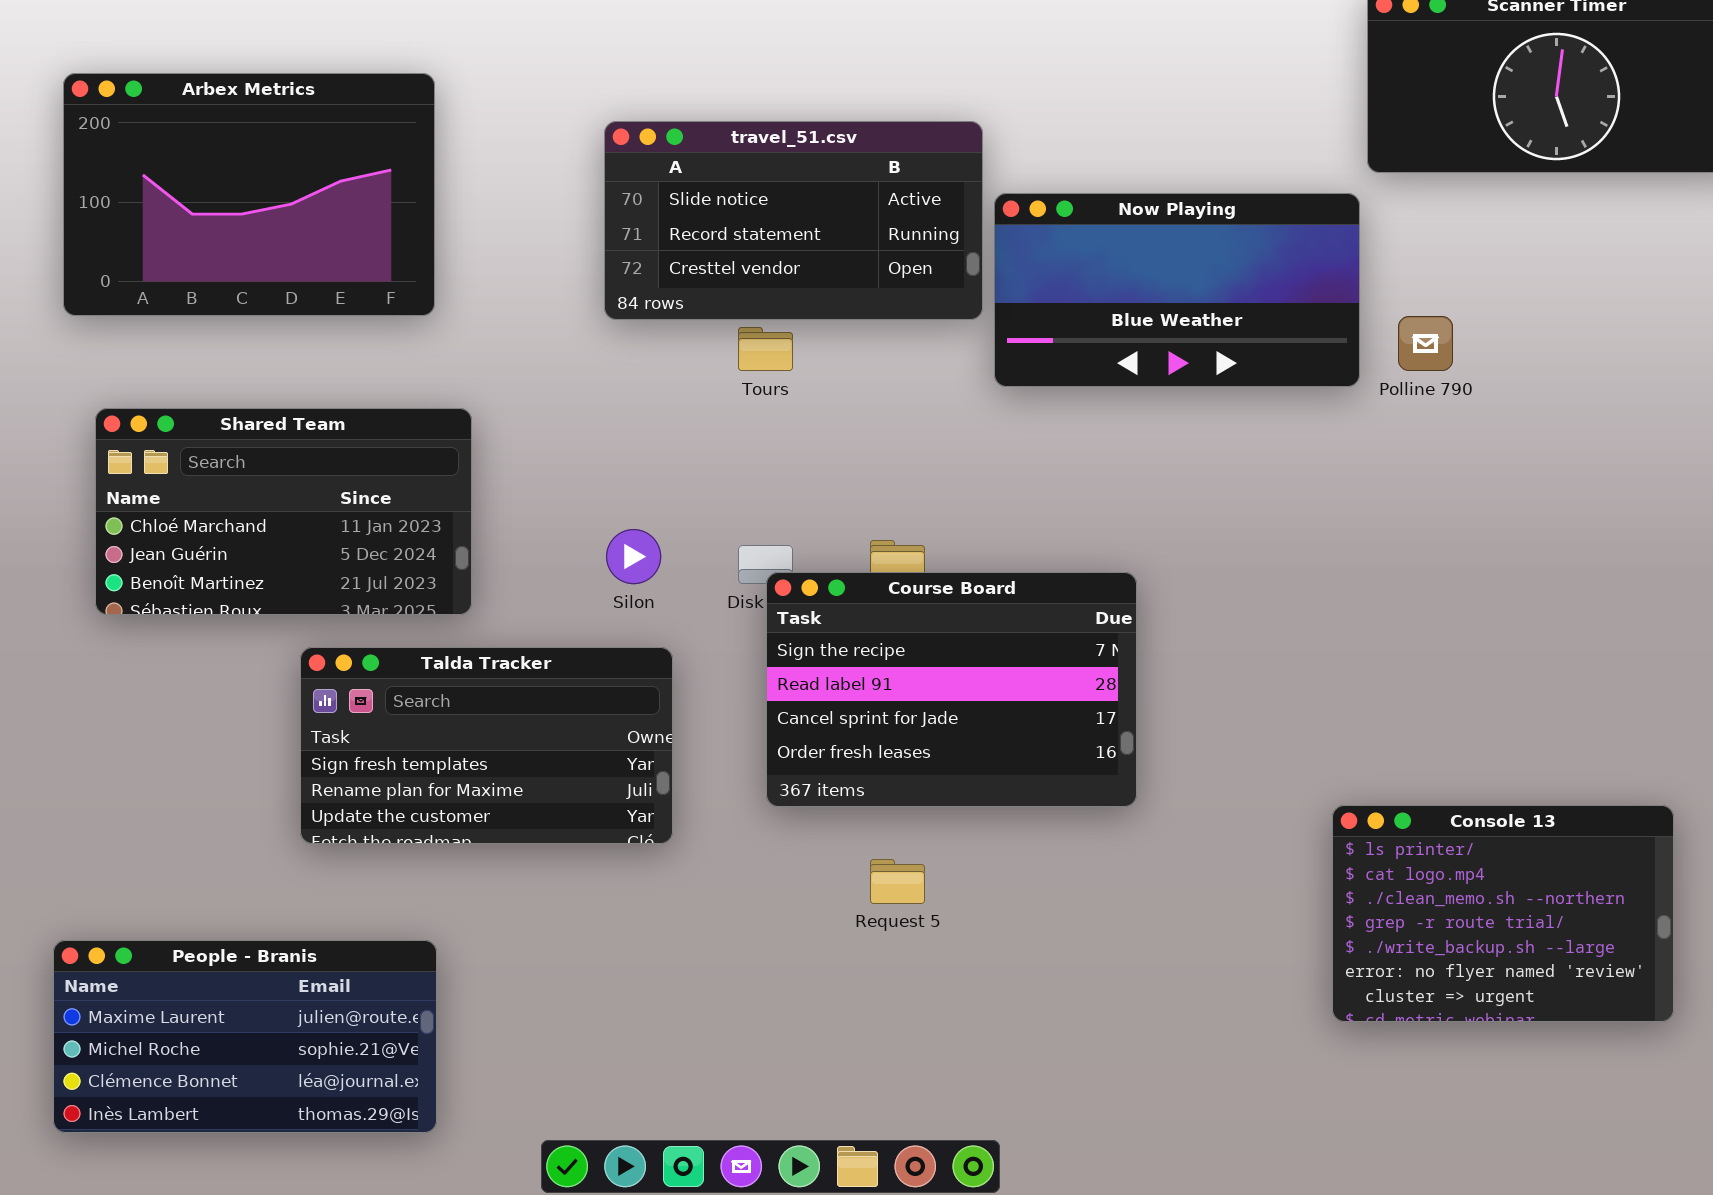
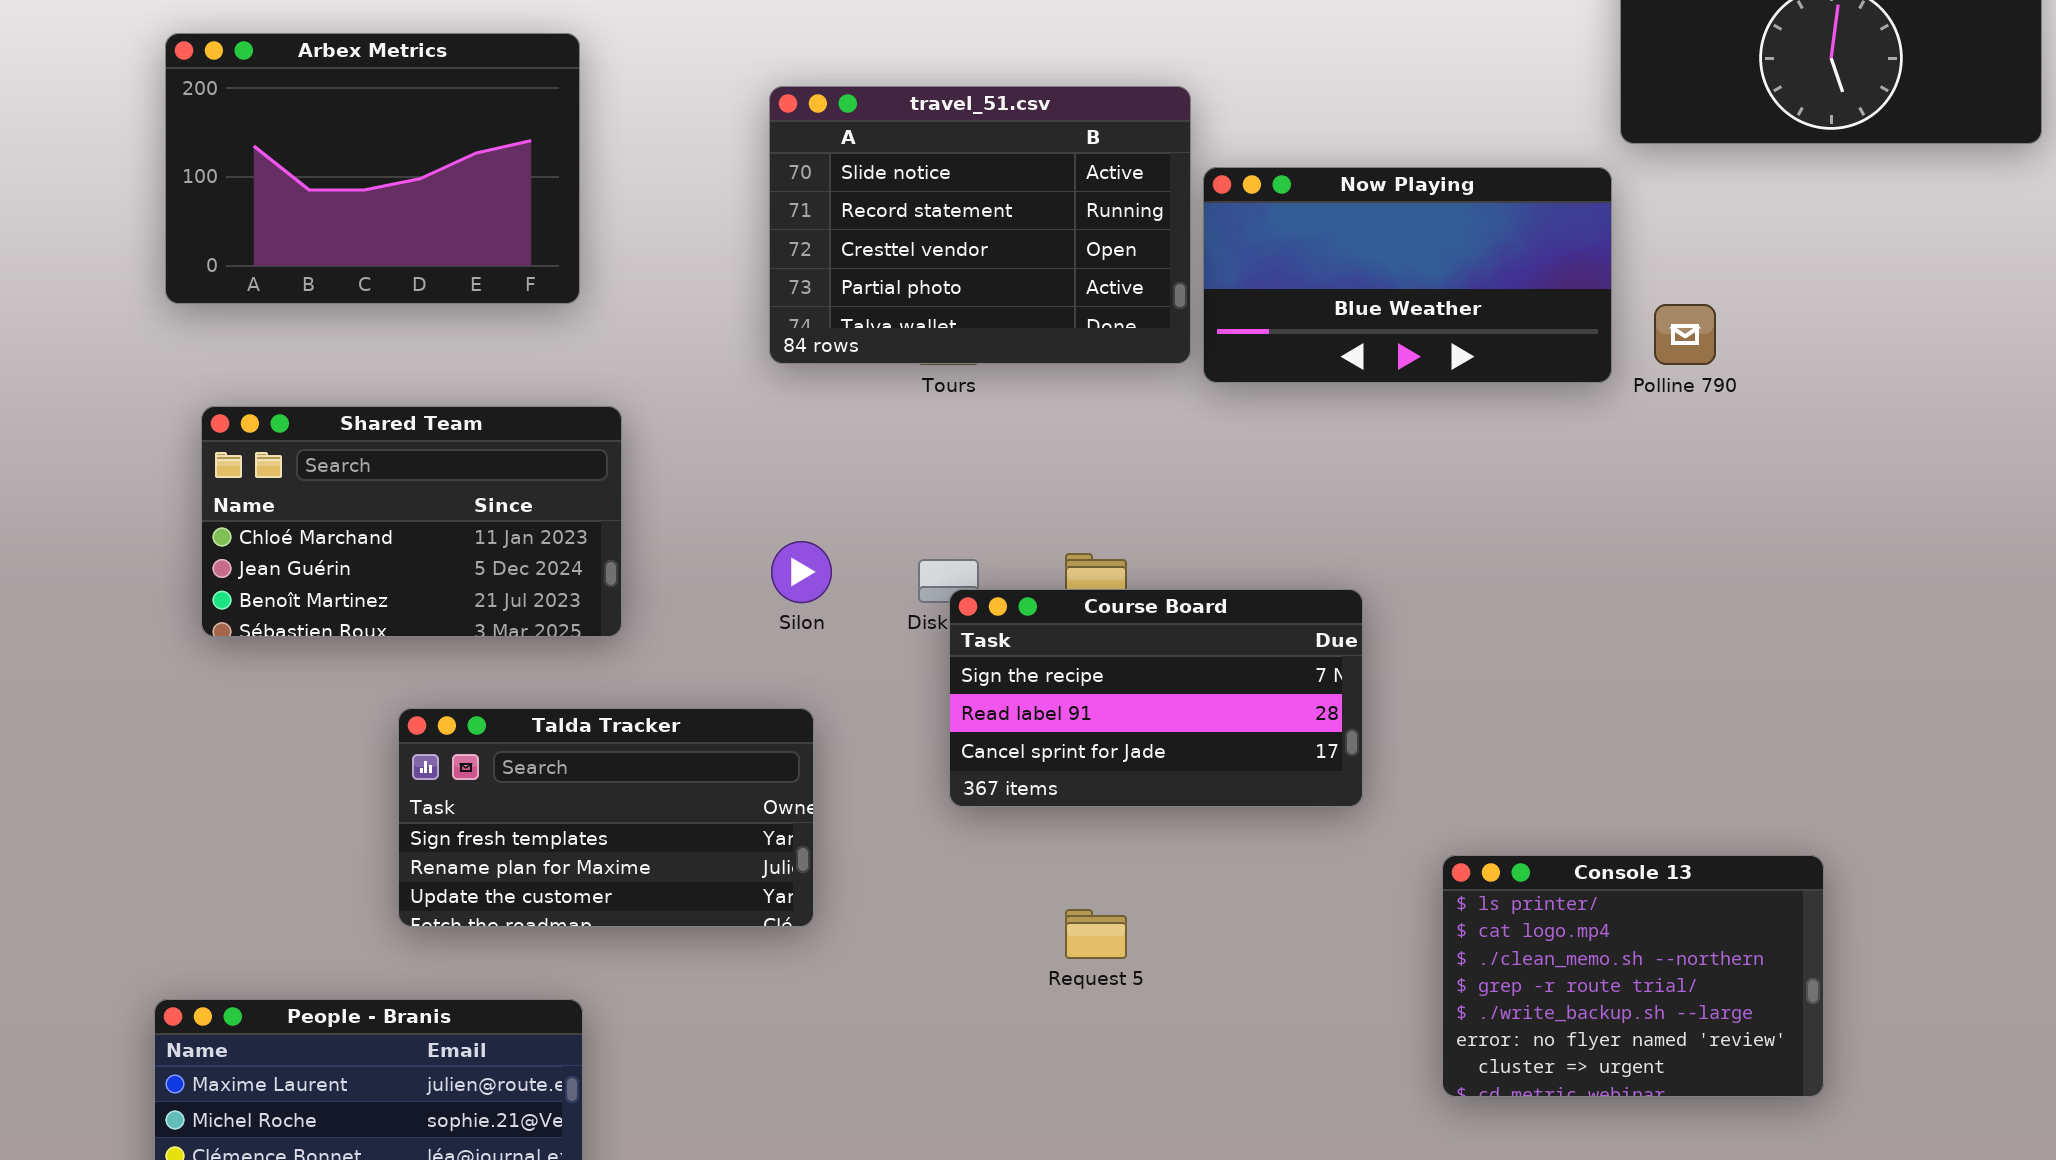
travel_51.csv: [604,121,983,320] -> [769,86,1191,364], resized
Course Board: [766,572,1137,807] -> [949,589,1363,807], resized
Talda Tracker: [300,647,673,844] -> [398,708,814,927], moved
Console 13: [1332,805,1674,1022] -> [1442,855,1824,1097], moved

